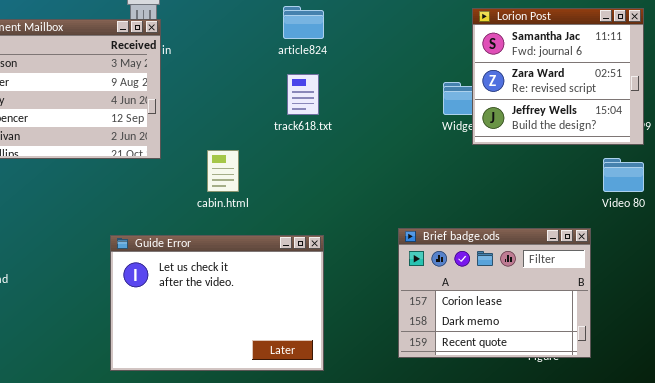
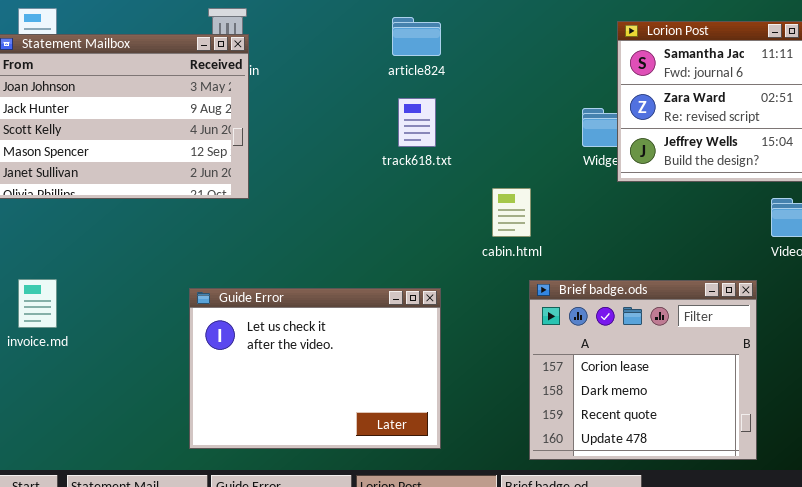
cabin.html: [207,150,239,192] -> [492,188,531,237], moved
Brief badge.ods: [398,228,591,358] -> [529,280,757,460], resized

